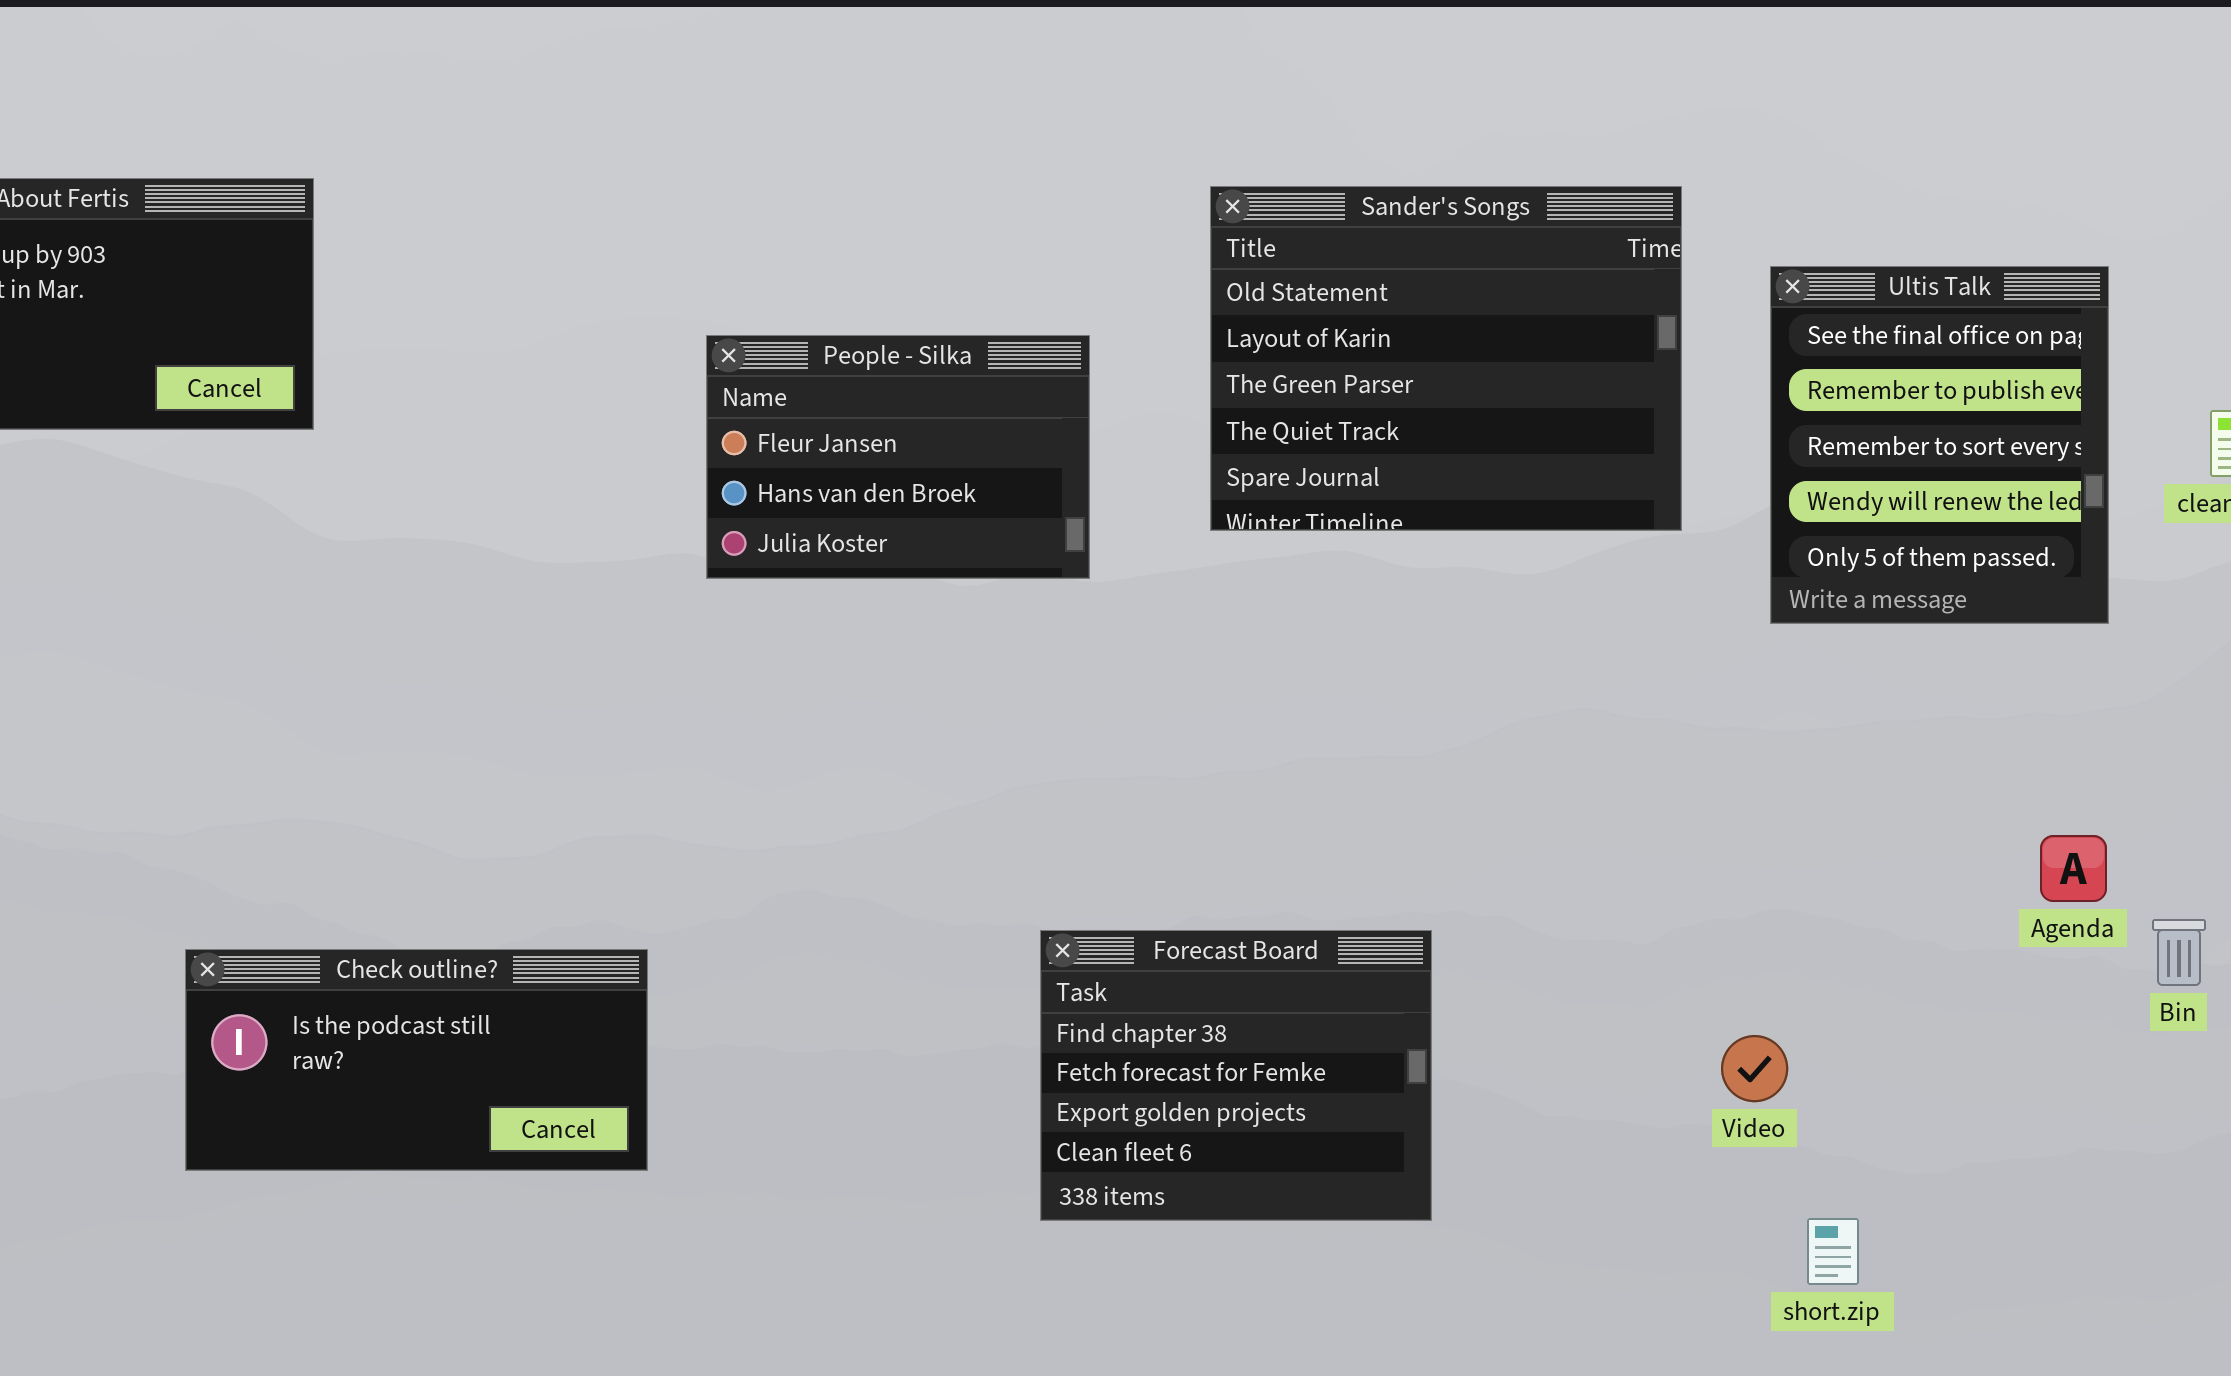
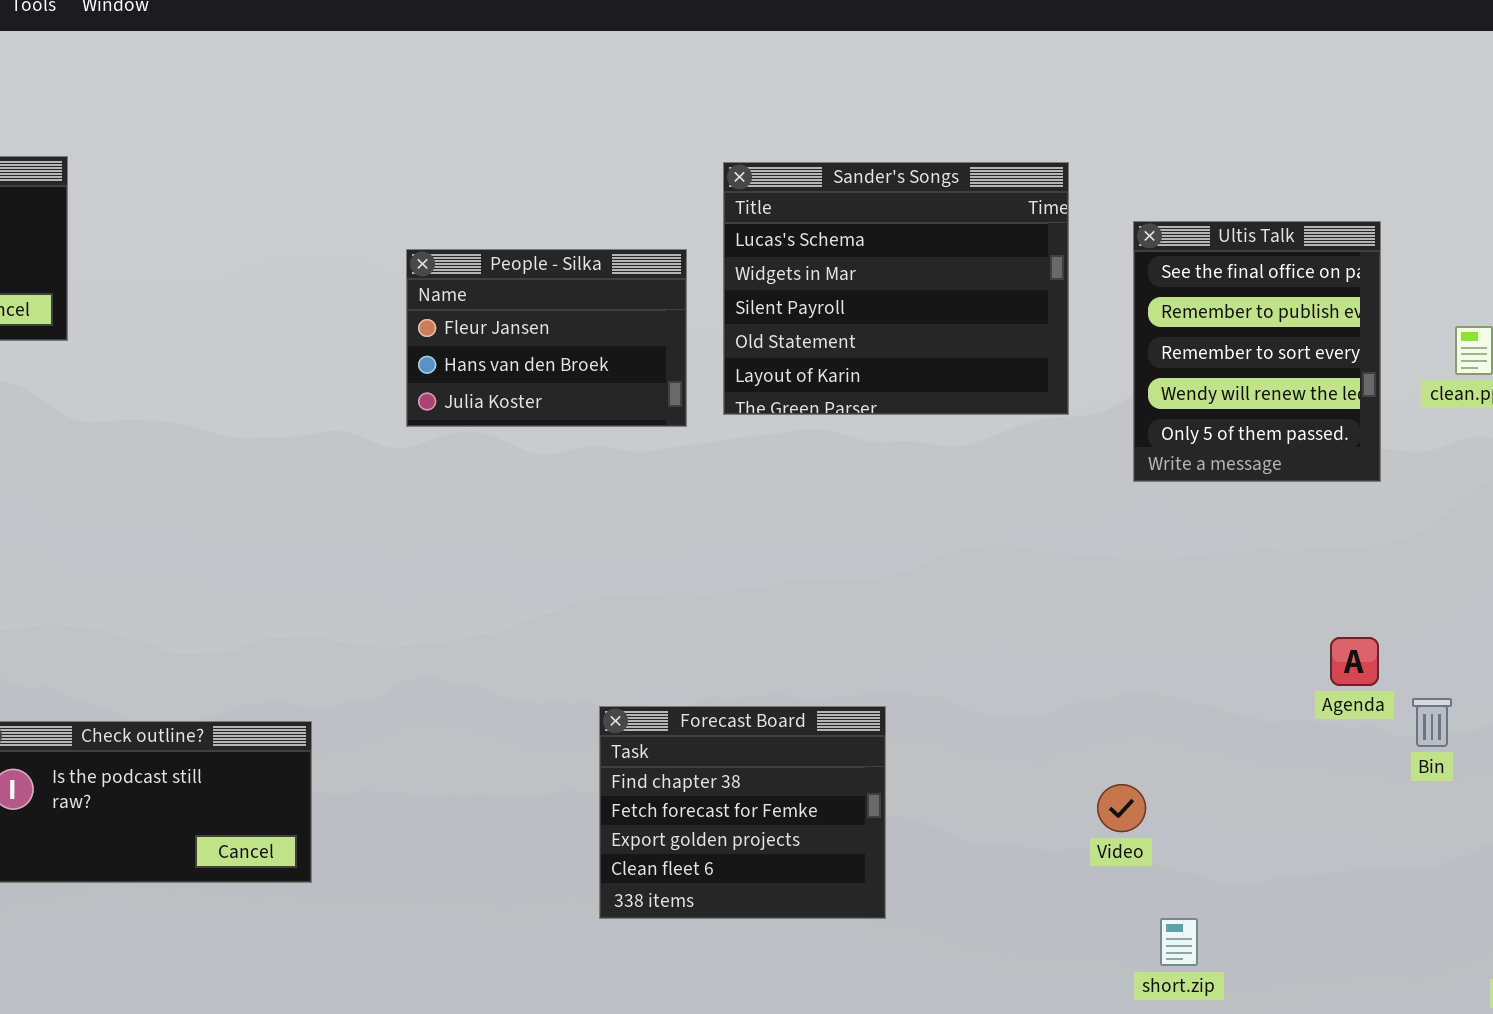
Sander's Songs: [1210,186,1682,531] -> [723,162,1069,415], scrolled up 3 rows
People - Silka: [706,335,1090,579] -> [406,249,687,427], moved

